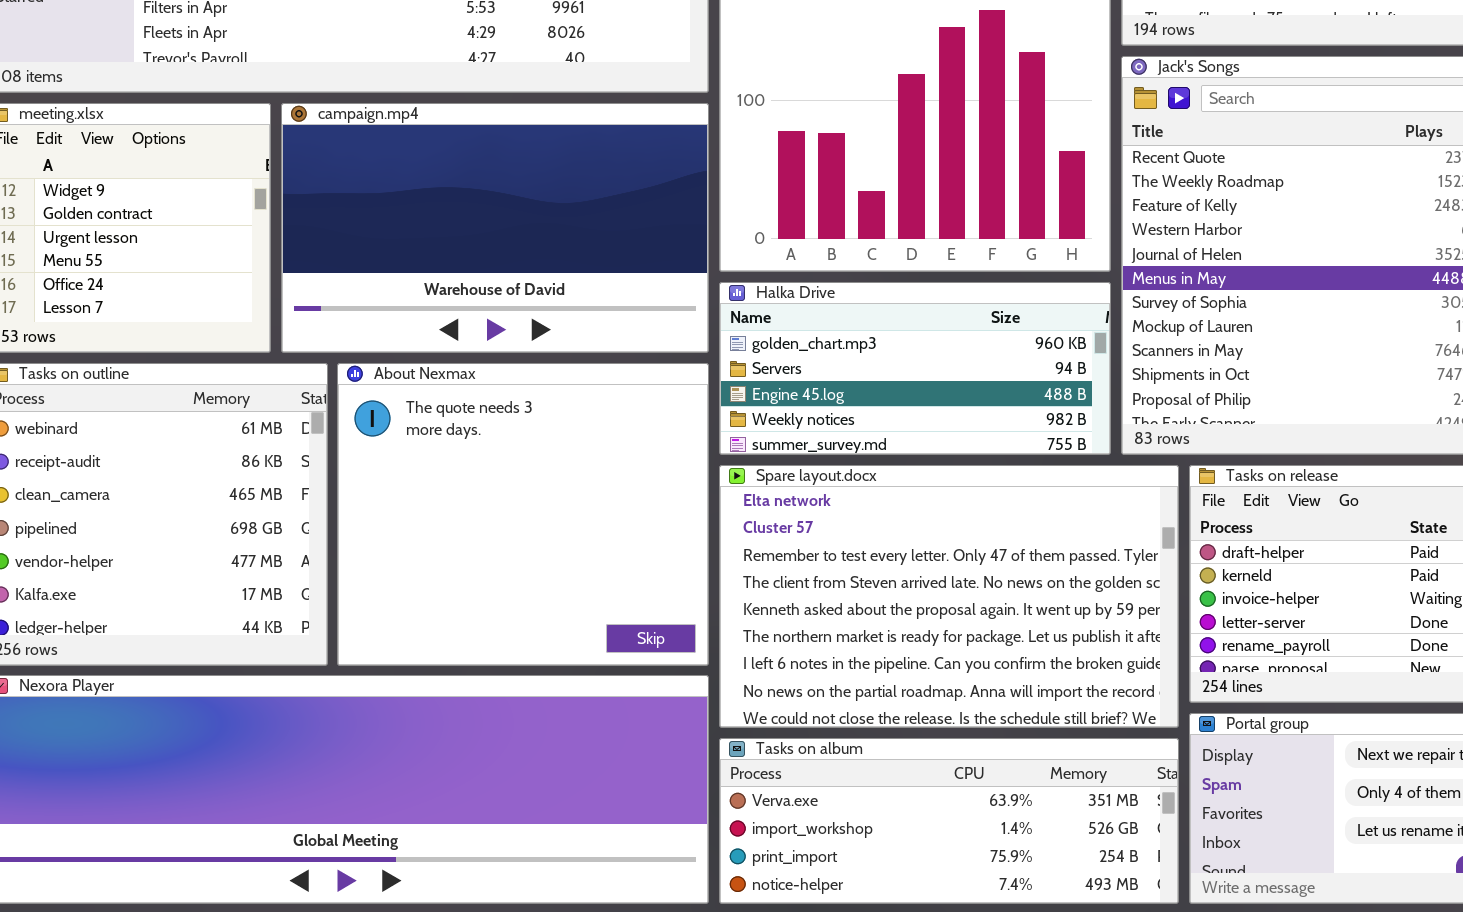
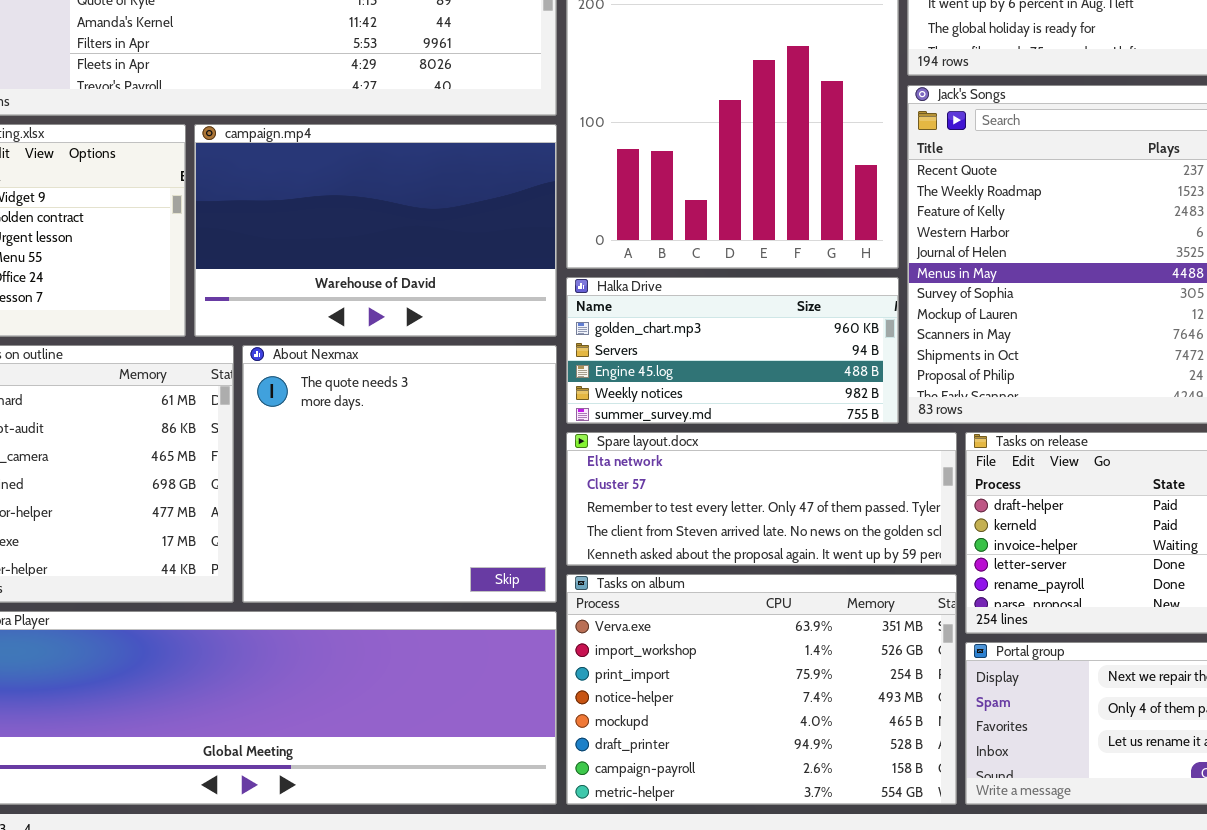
Spare layout.docx: [719,465,1179,728] -> [566,432,957,566], resized
Tasks on album: [719,738,1179,904] -> [566,574,957,805], resized

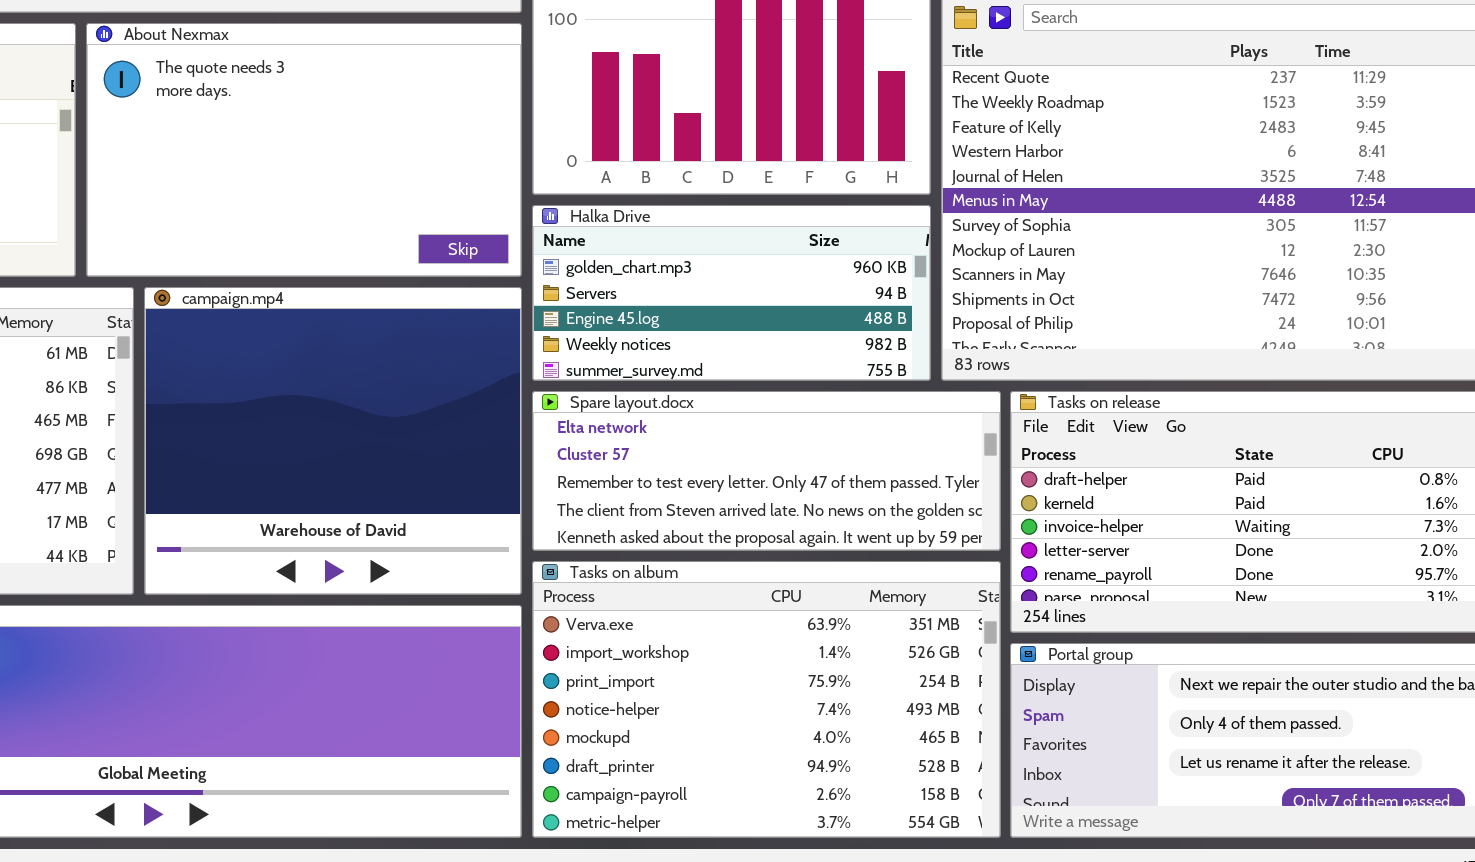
campaign.mp4: [194,124,557,337] -> [144,287,522,595], moved, resized
About Nexmax: [242,345,557,603] -> [86,23,522,277], moved, resized

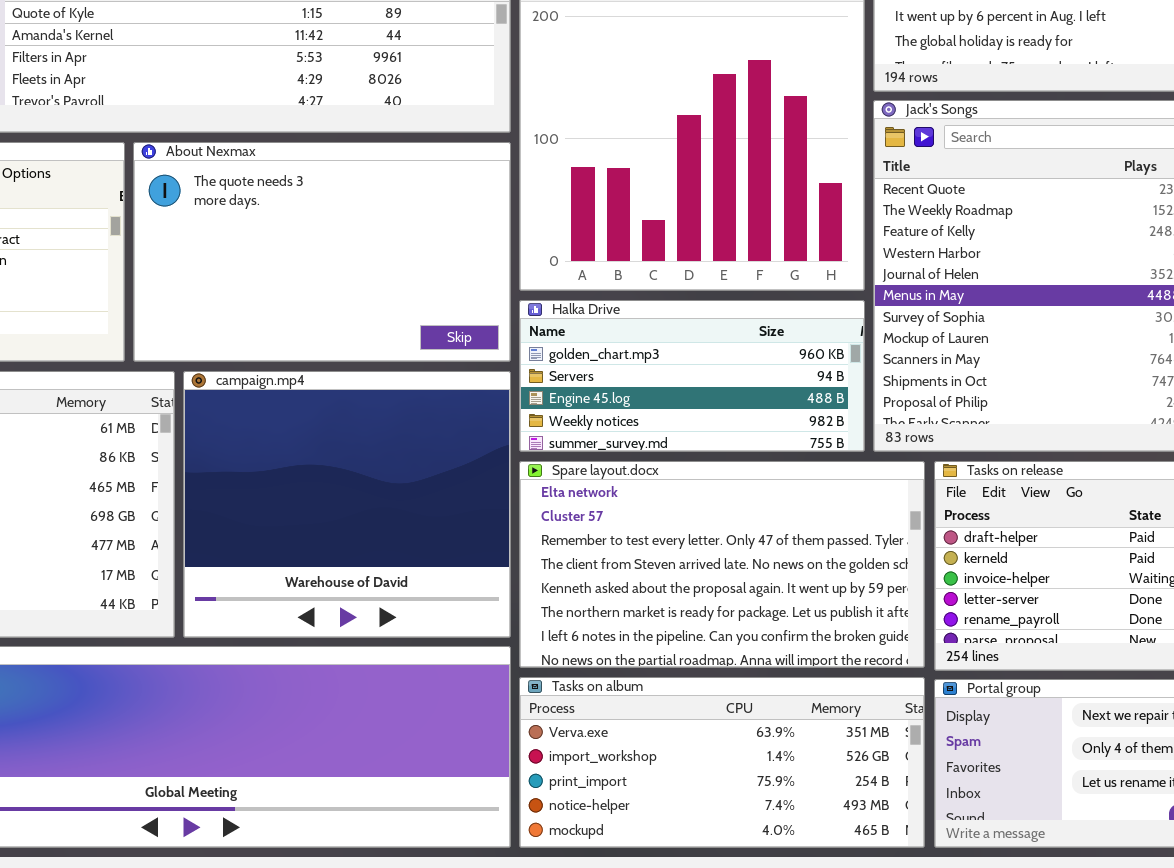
Spare layout.docx: [532,391,1001,551] -> [519,461,925,668], resized
Tasks on album: [532,561,1001,838] -> [519,677,925,848], resized

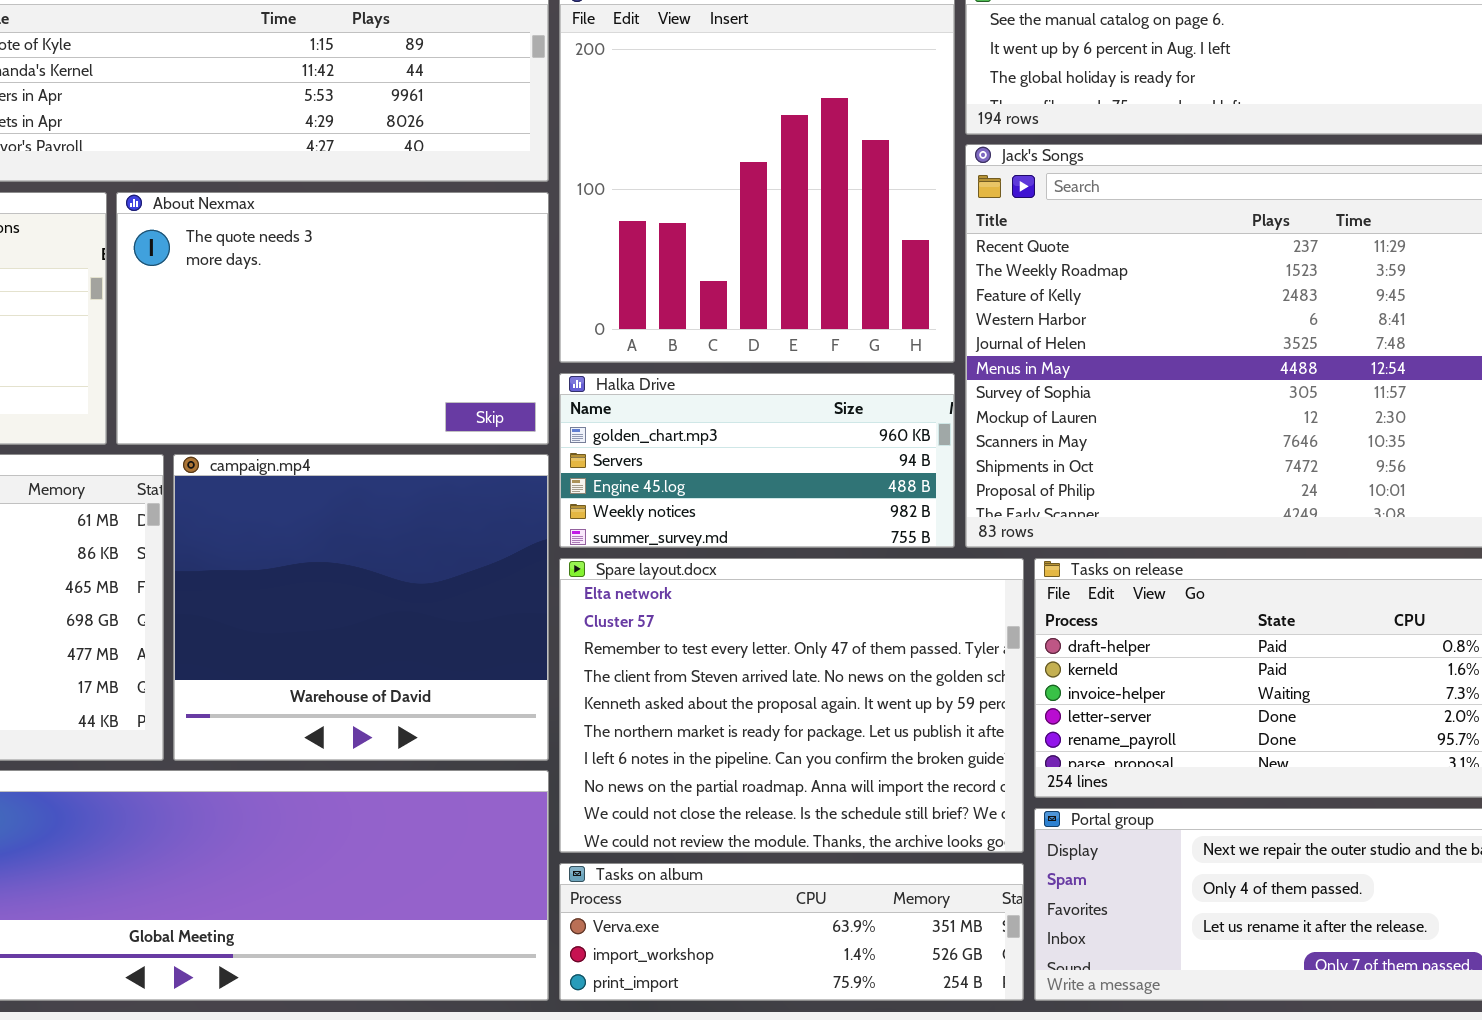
Spare layout.docx: [519,461,925,668] -> [559,558,1024,853], resized
Tasks on album: [519,677,925,848] -> [559,863,1024,1001], resized

